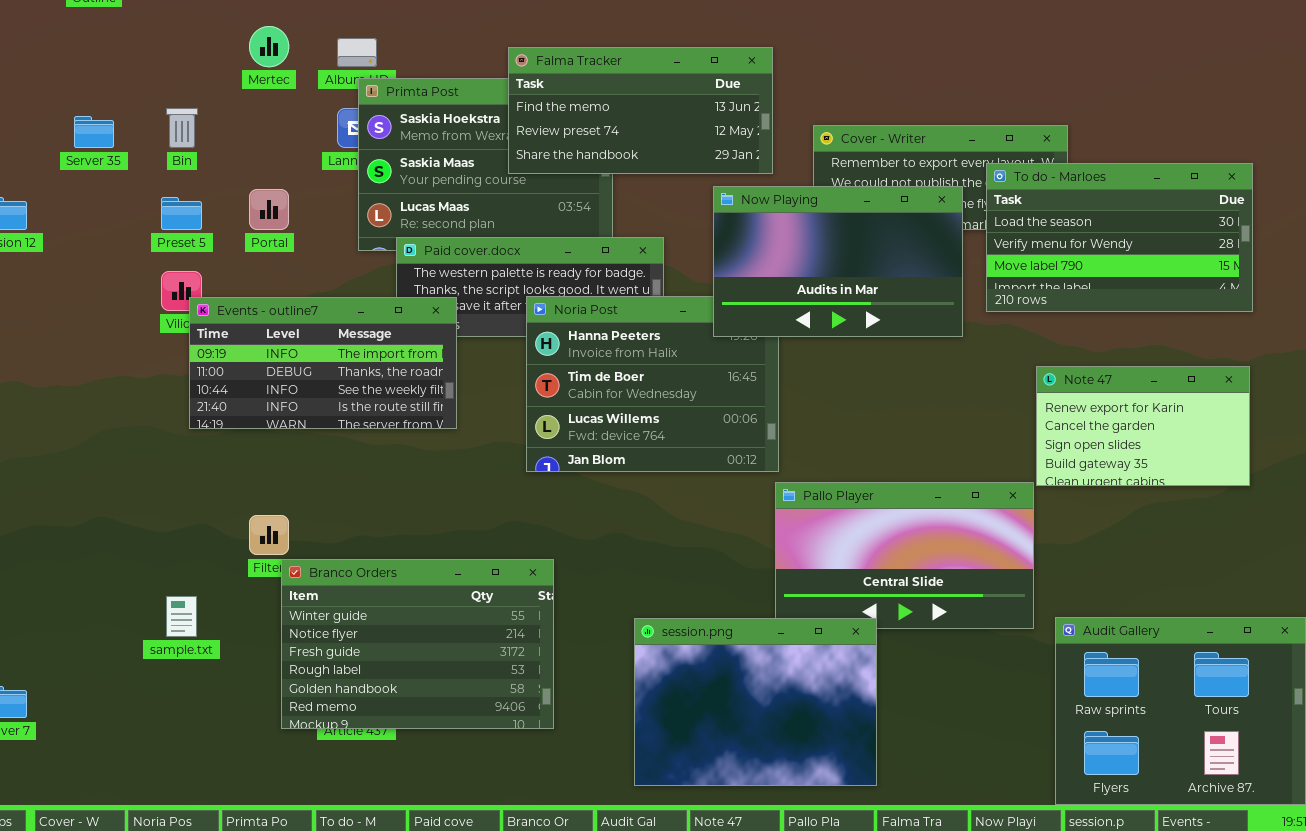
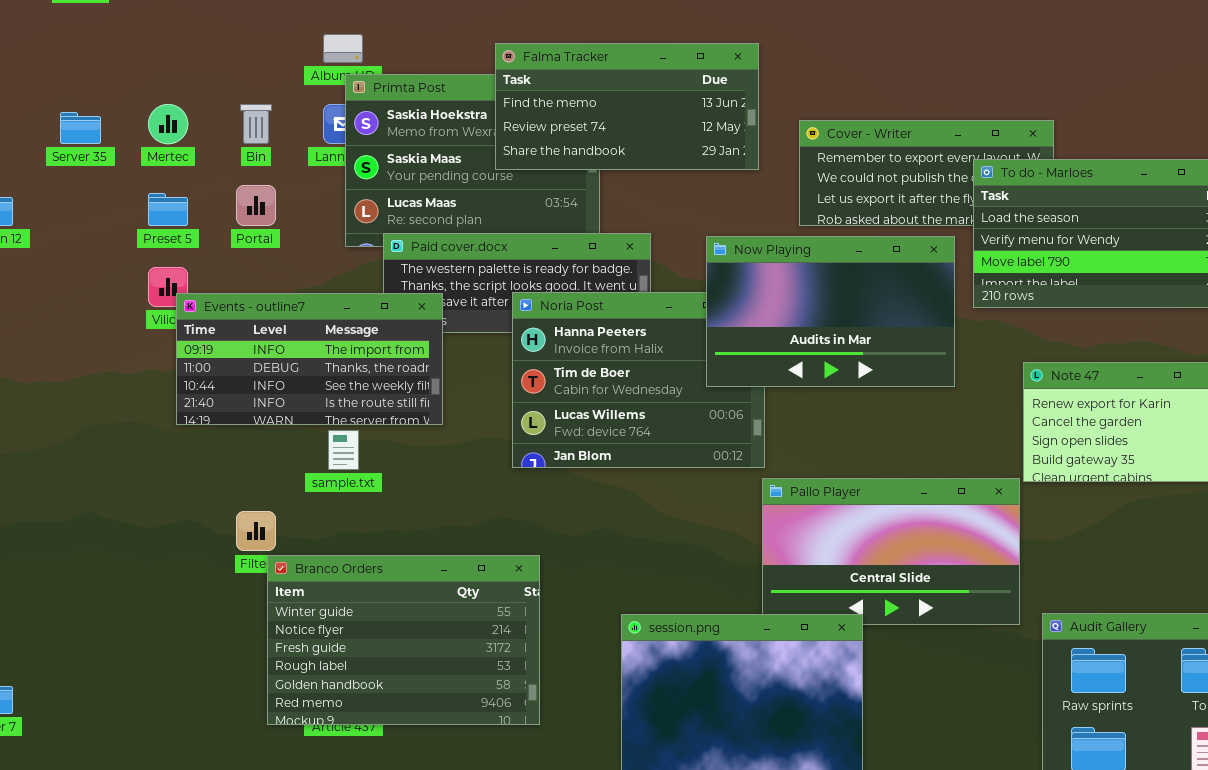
Mertec: [249,26,289,67] -> [148,104,188,144], moved
Bin: [166,108,198,148] -> [240,104,272,144], moved
Now Playing: [713,186,963,337] -> [706,236,955,387], moved
sample.txt: [166,596,197,637] -> [328,430,359,470], moved

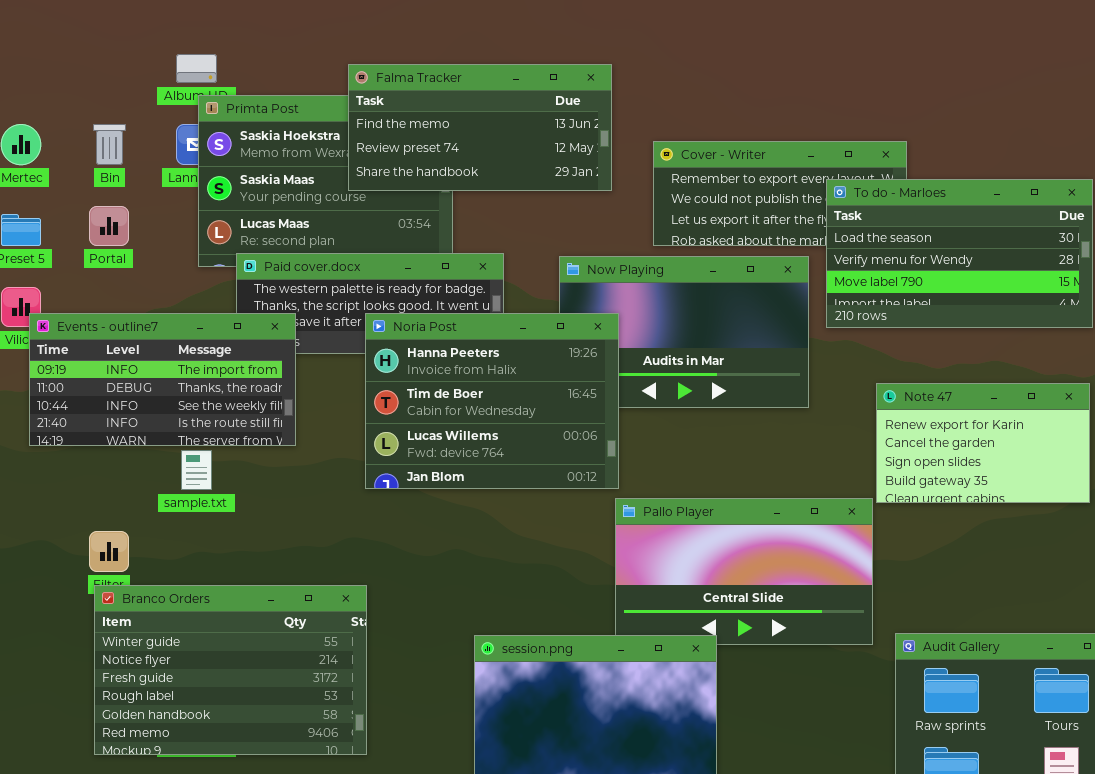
Noria Post: [512,292,765,468] -> [365,313,619,489], raised
Branco Orders: [267,555,540,725] -> [94,585,367,755], moved

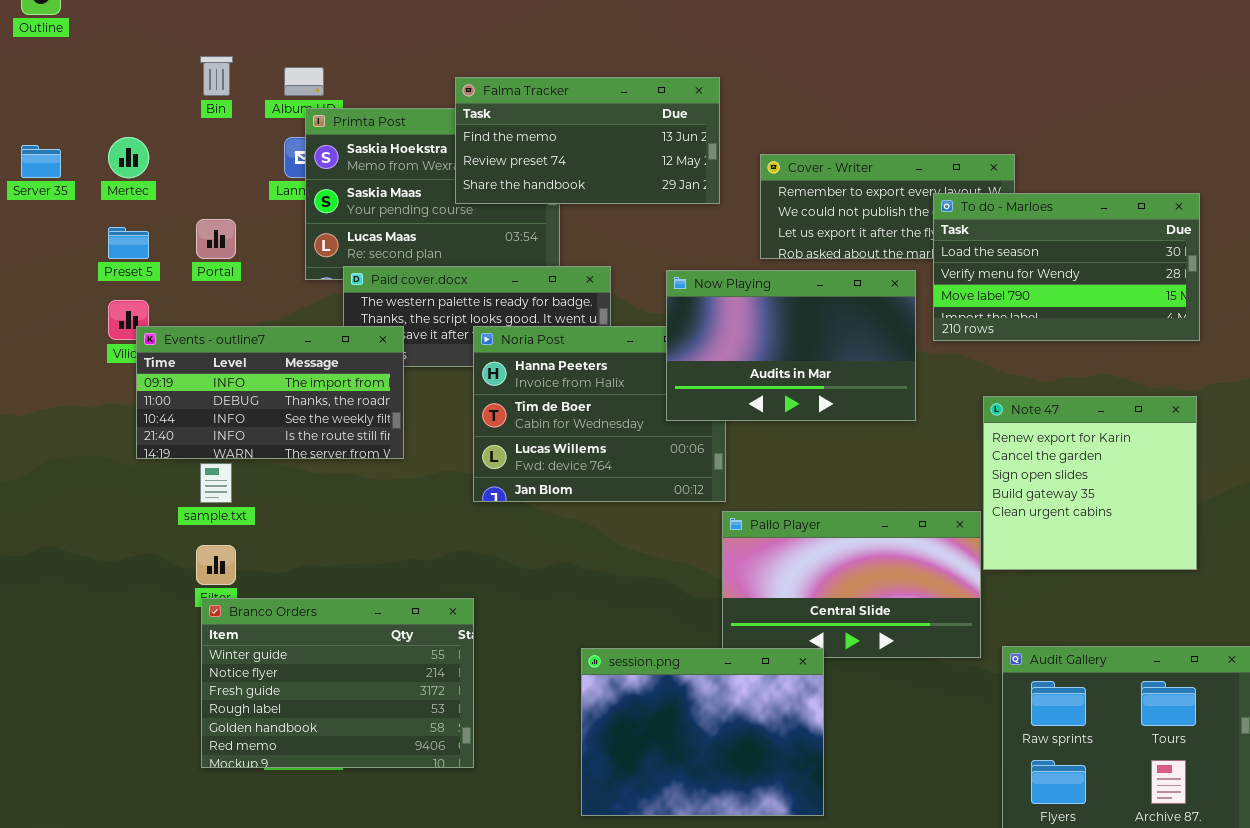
Bin: [93,124,126,165] -> [200,56,233,96], moved
Now Playing: [559,256,809,408] -> [666,270,916,421], raised
Note 47: [876,383,1090,503] -> [983,396,1197,570], resized
sample.txt: [181,450,212,490] -> [200,463,232,503], moved

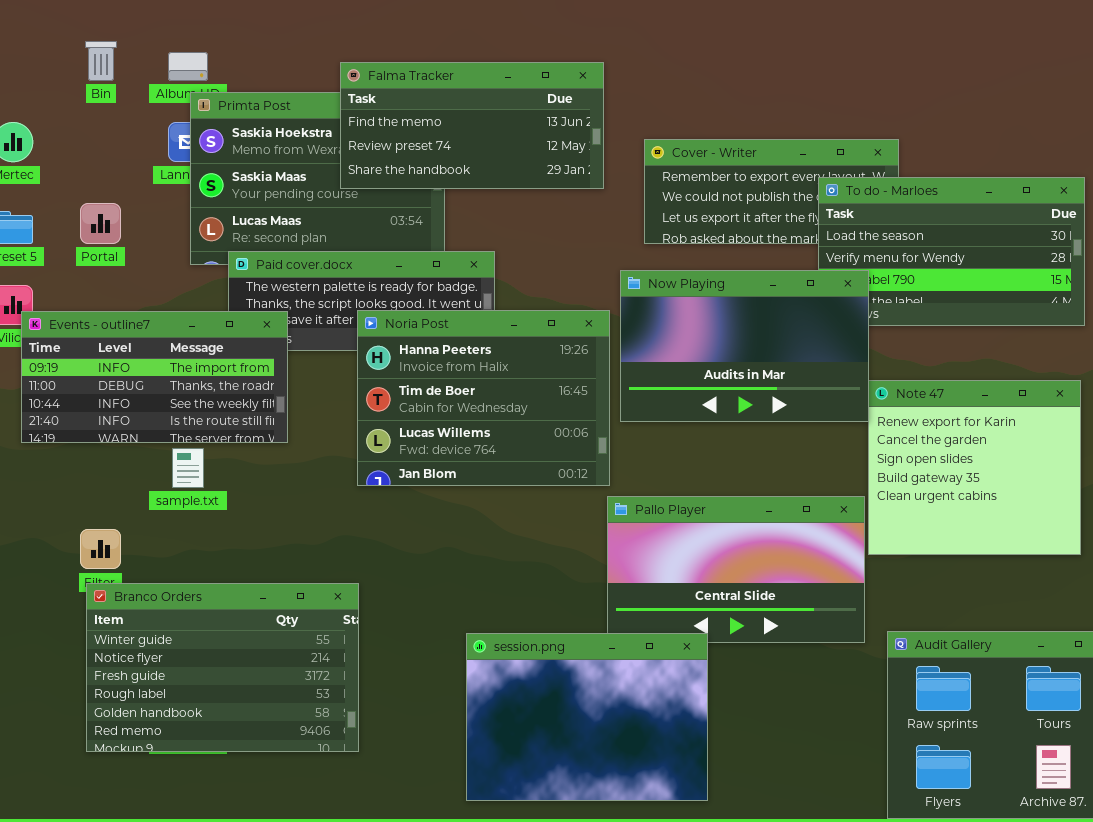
Now Playing: [666,270,916,421] -> [620,270,869,422], moved
sample.txt: [200,463,232,503] -> [172,448,204,488], moved

